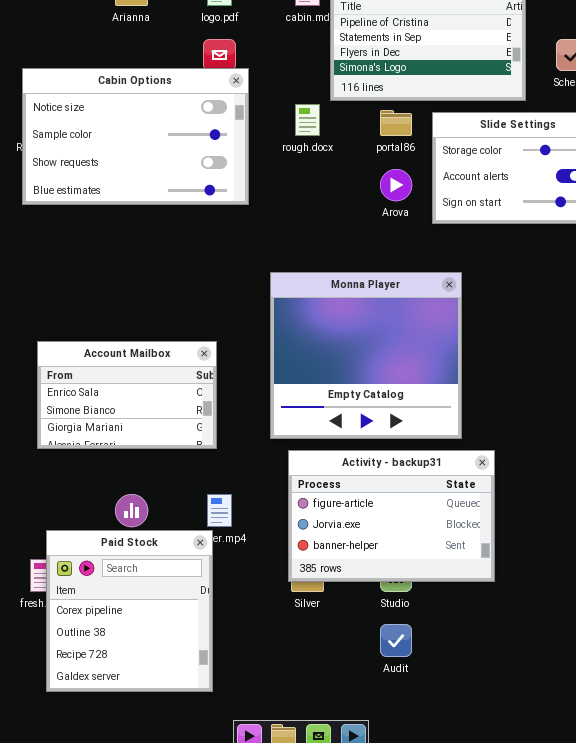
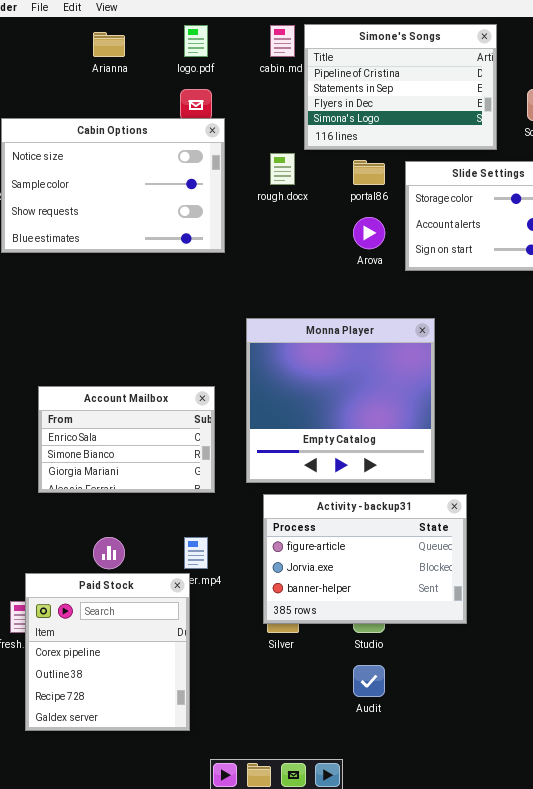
Account Mailbox: [37,341,217,449] -> [38,386,215,493], moved

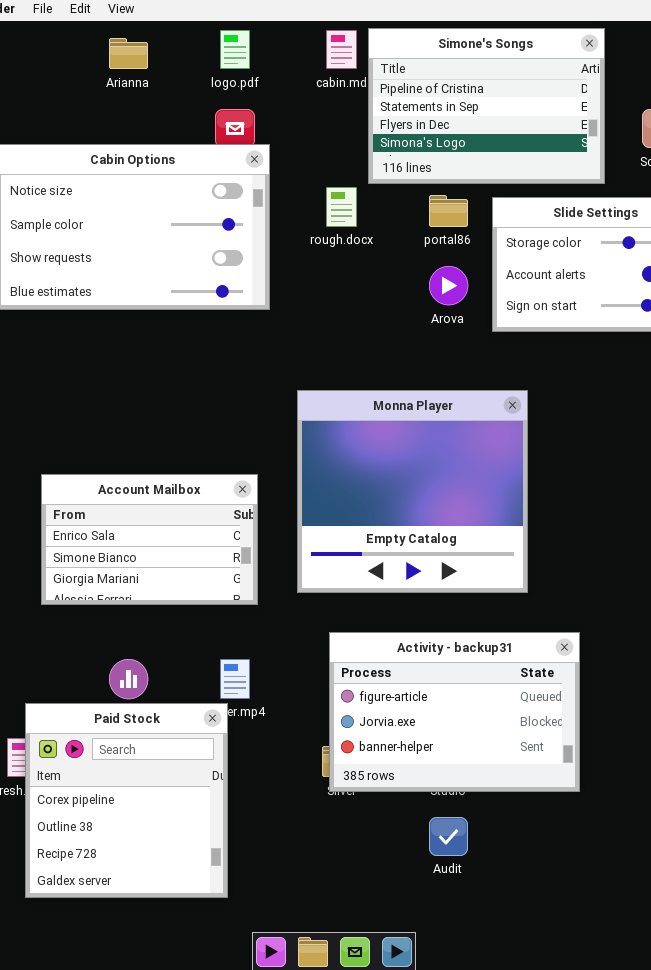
Activity - backup31: [263,494,467,624] -> [329,632,580,792], moved

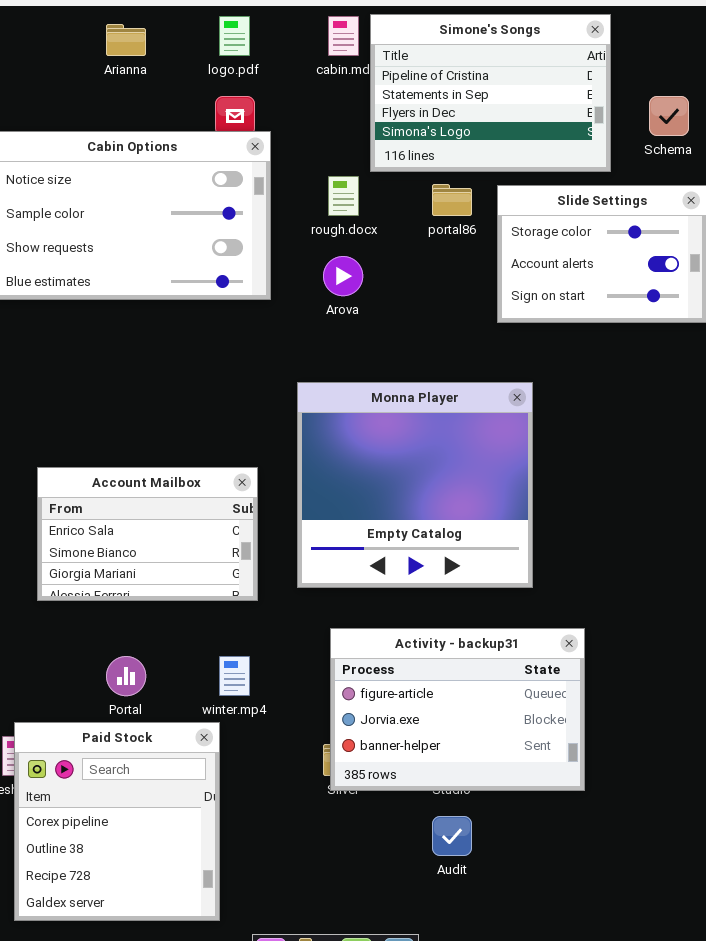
Arova: [429,266,468,305] -> [323,256,363,296], moved
Paid Stock: [25,703,228,898] -> [14,722,220,921], moved

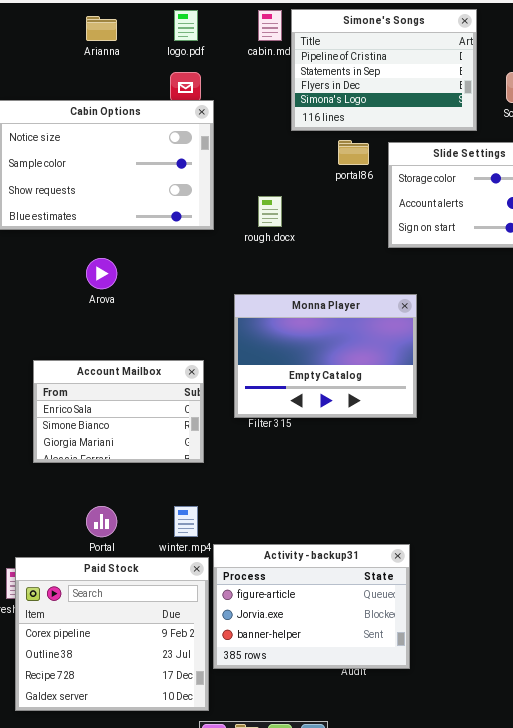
rough.docx: [328,176,359,216] -> [258,196,282,227], moved
Arova: [323,256,363,296] -> [86,258,117,289], moved
Monna Player: [297,382,533,588] -> [234,294,417,418], resized
Activity - backup31: [330,628,585,791] -> [213,544,410,669], moved
Paid Stock: [14,722,220,921] -> [15,557,209,711], resized

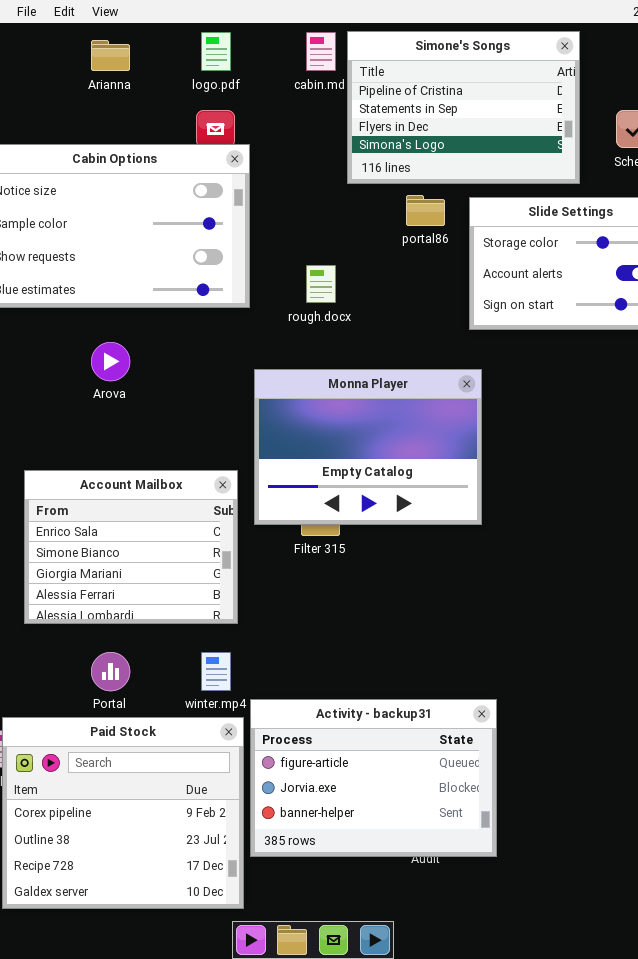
Monna Player: [234,294,417,418] -> [254,369,482,525], moved
Account Mailbox: [33,360,204,463] -> [24,470,238,624], resized

